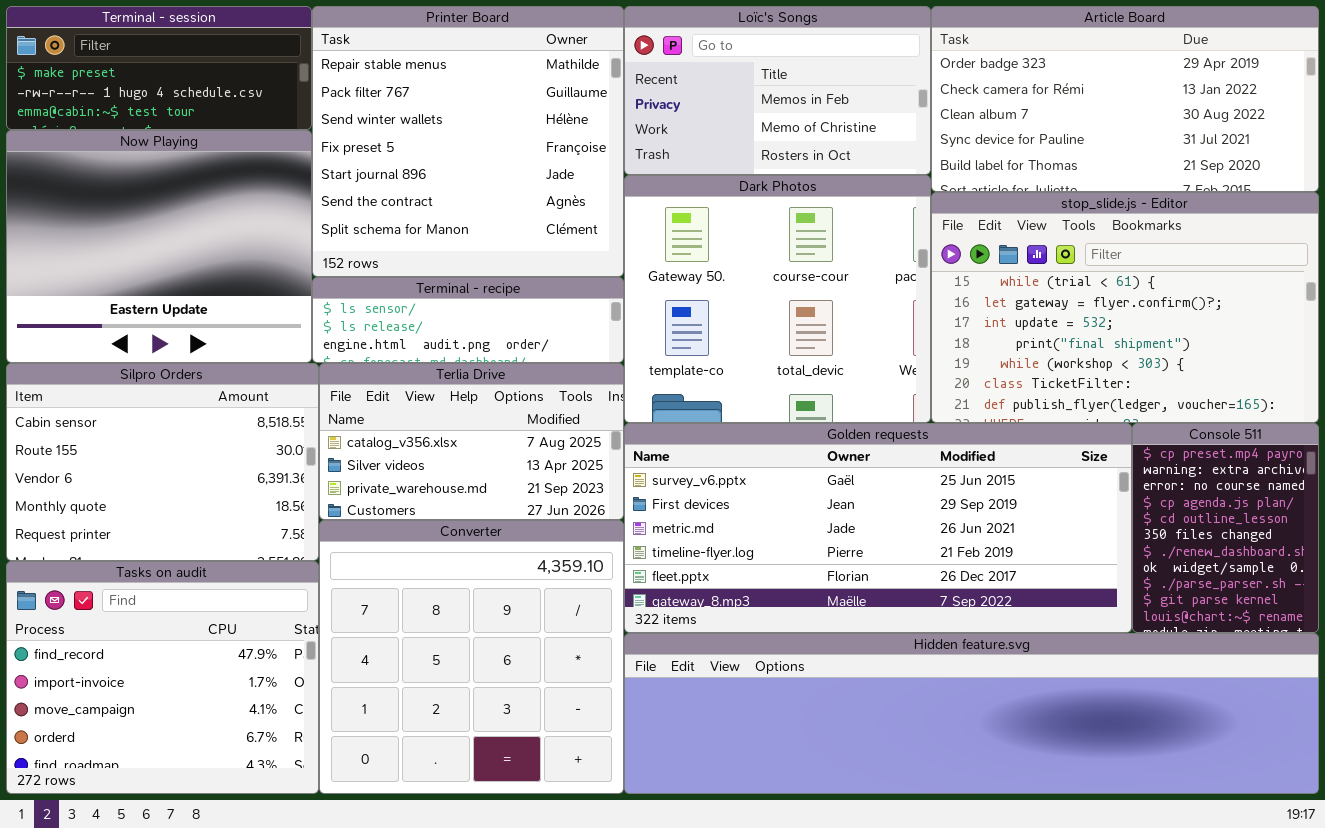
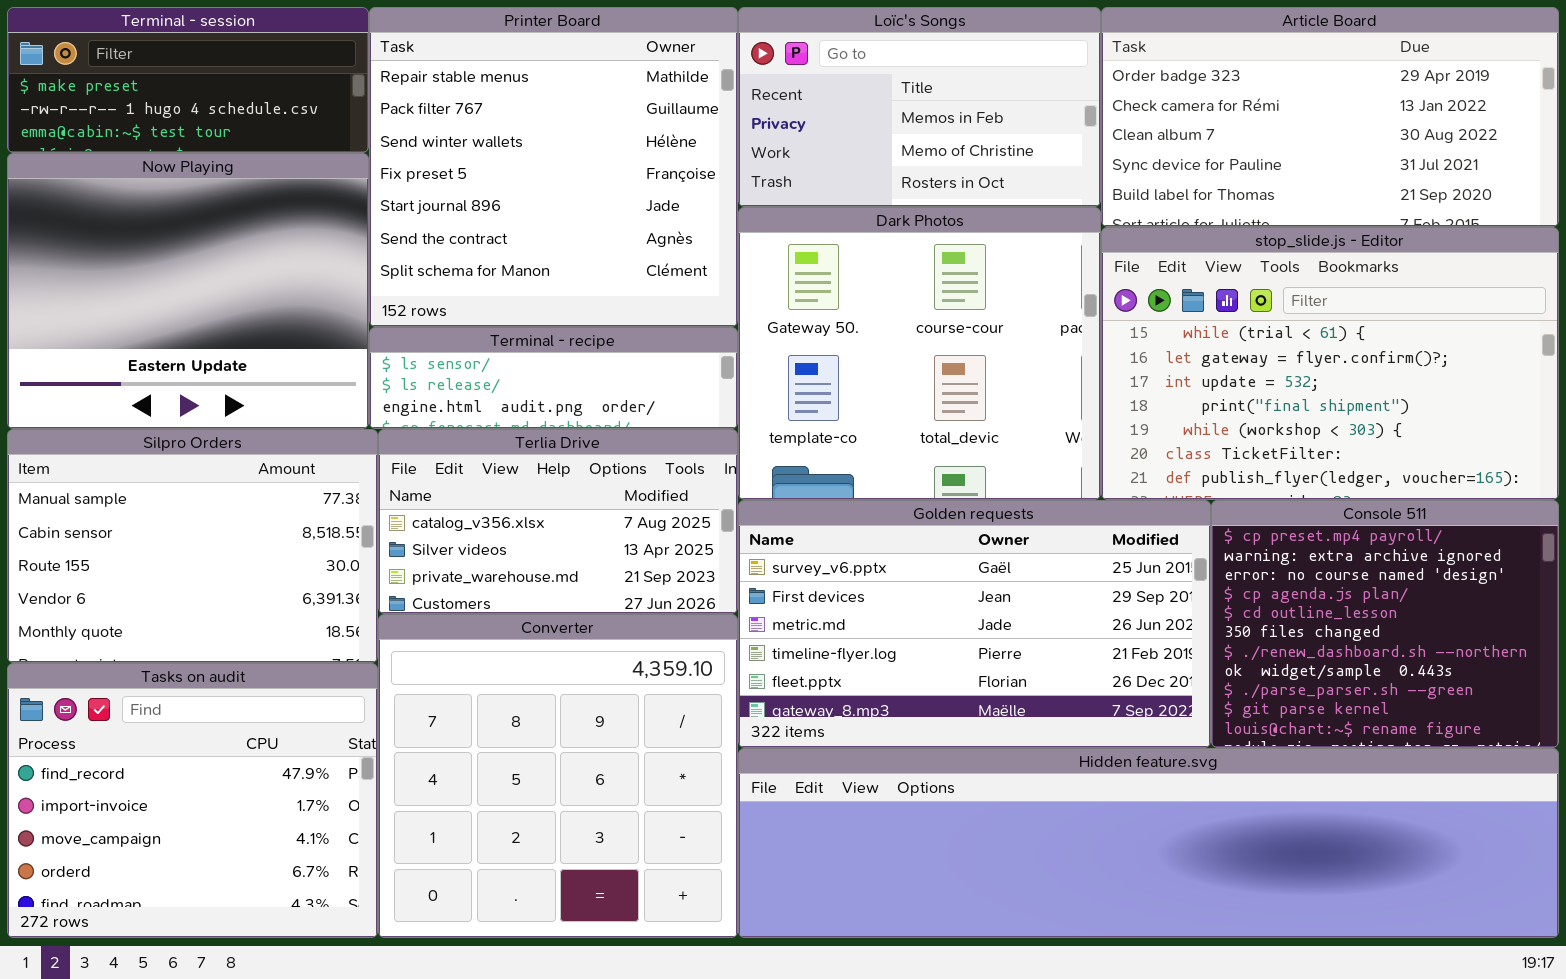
Silpro Orders: [6,363,319,561] -> [7,429,378,663], scrolled up 1 row
Golden requests: [624,423,1132,633] -> [738,500,1211,748], resized
Console 511: [1132,423,1319,633] -> [1211,500,1559,748], resized

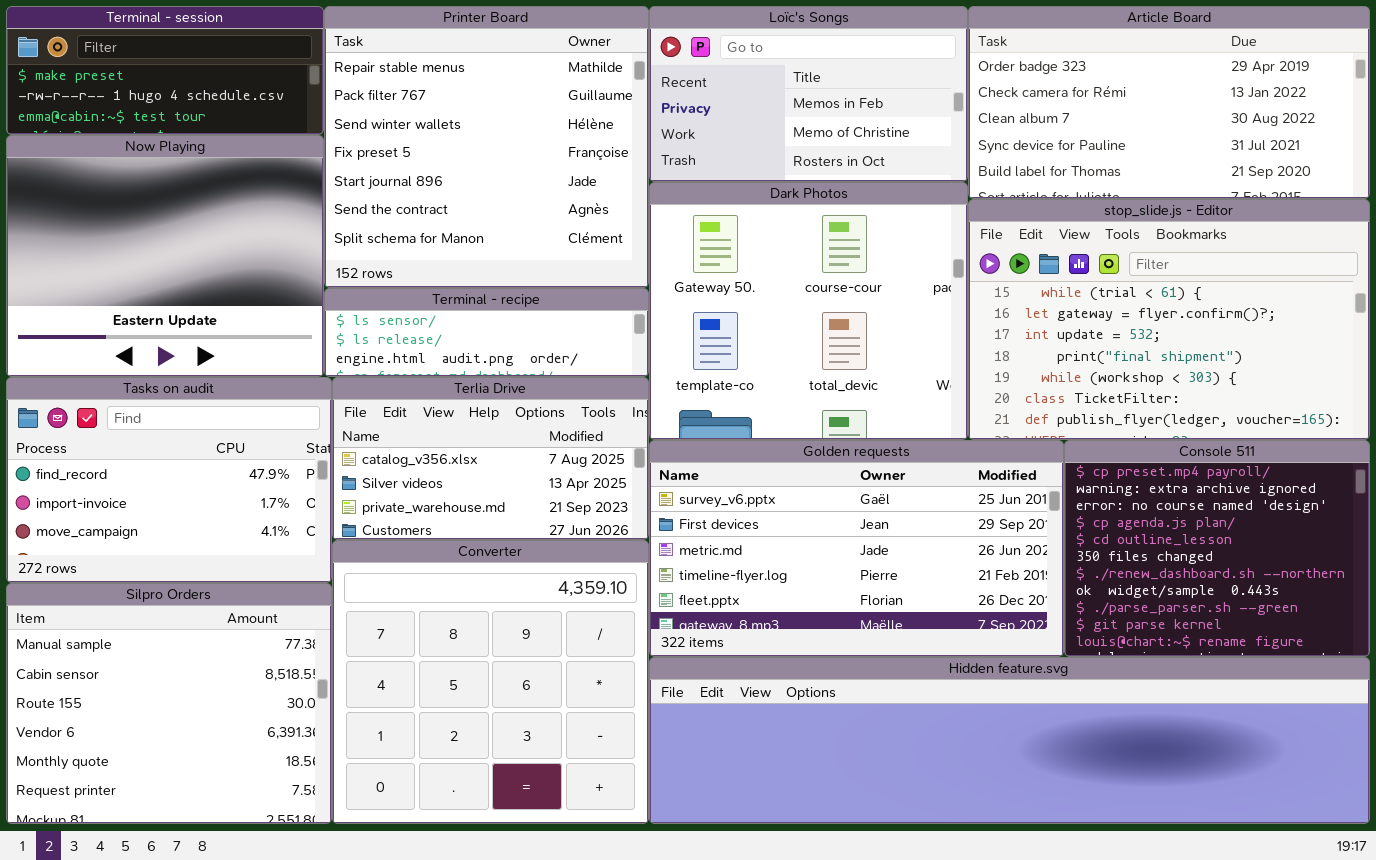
Silpro Orders: [7,429,378,663] -> [6,583,332,824], moved, resized
Tasks on audit: [7,663,378,938] -> [6,377,332,583], moved, resized

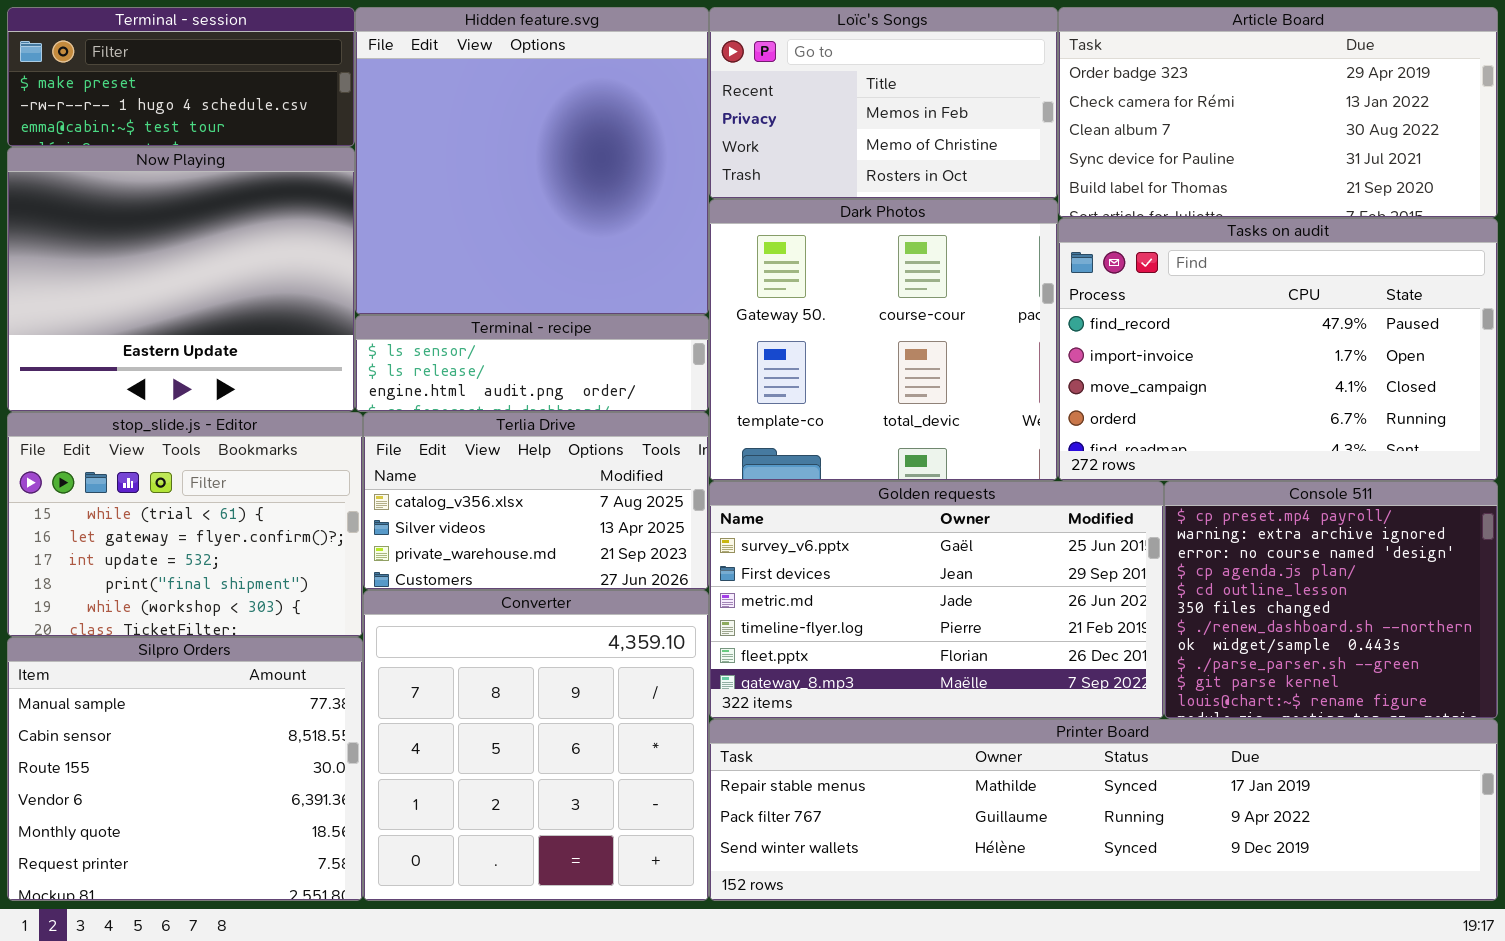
Printer Board: [324,6,649,288] -> [709,719,1498,901], moved, resized
stop_slide.js - Editor: [968,199,1370,440] -> [7,412,363,637], moved, resized
Tasks on audit: [6,377,332,583] -> [1058,218,1498,481], moved, resized
Hidden feature.svg: [649,657,1370,824] -> [355,7,709,315], moved, resized

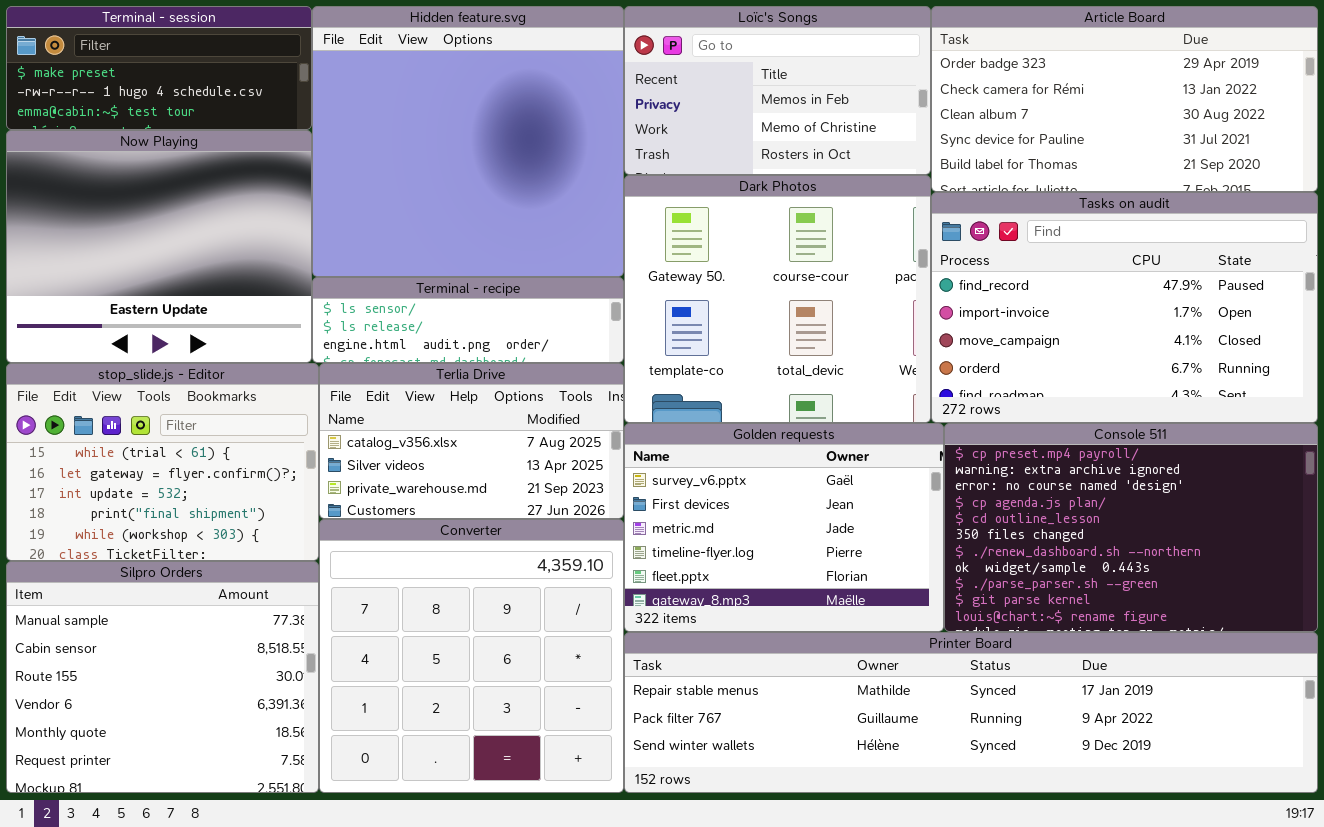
Golden requests: [709,481,1164,719] -> [624,423,944,632], resized
Console 511: [1164,481,1498,719] -> [944,423,1318,632], resized

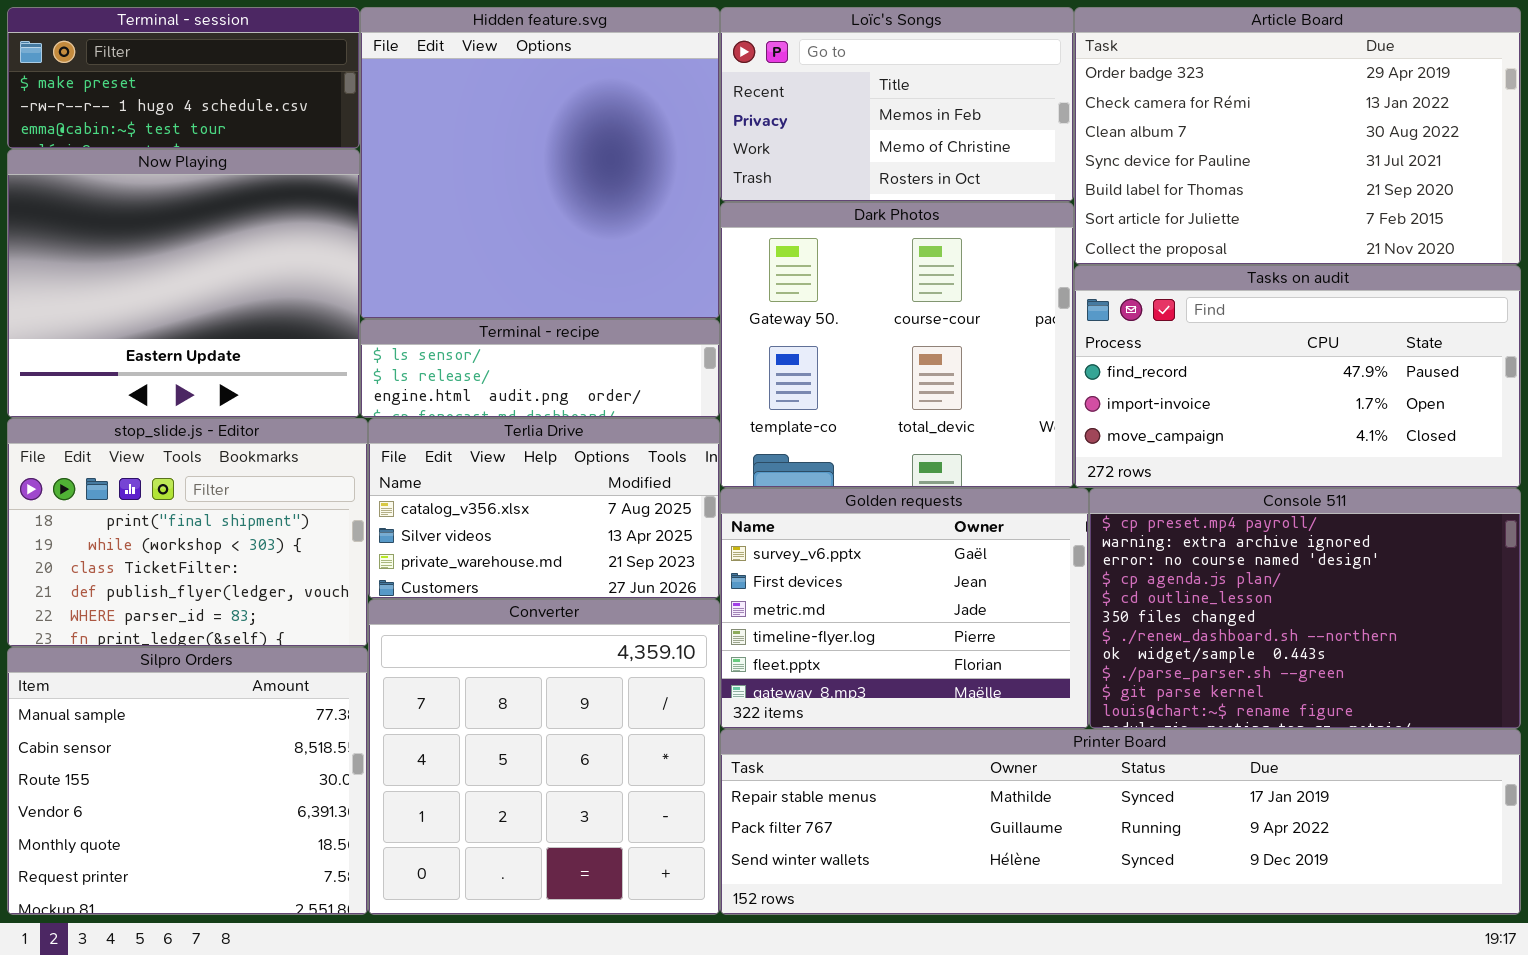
Article Board: [931,6,1318,192] -> [1074,7,1521,265], resized
Tasks on audit: [931,192,1318,423] -> [1074,265,1521,488], resized
stop_slide.js - Editor: [6,363,319,561] -> [7,418,368,647], scrolled down 3 rows

